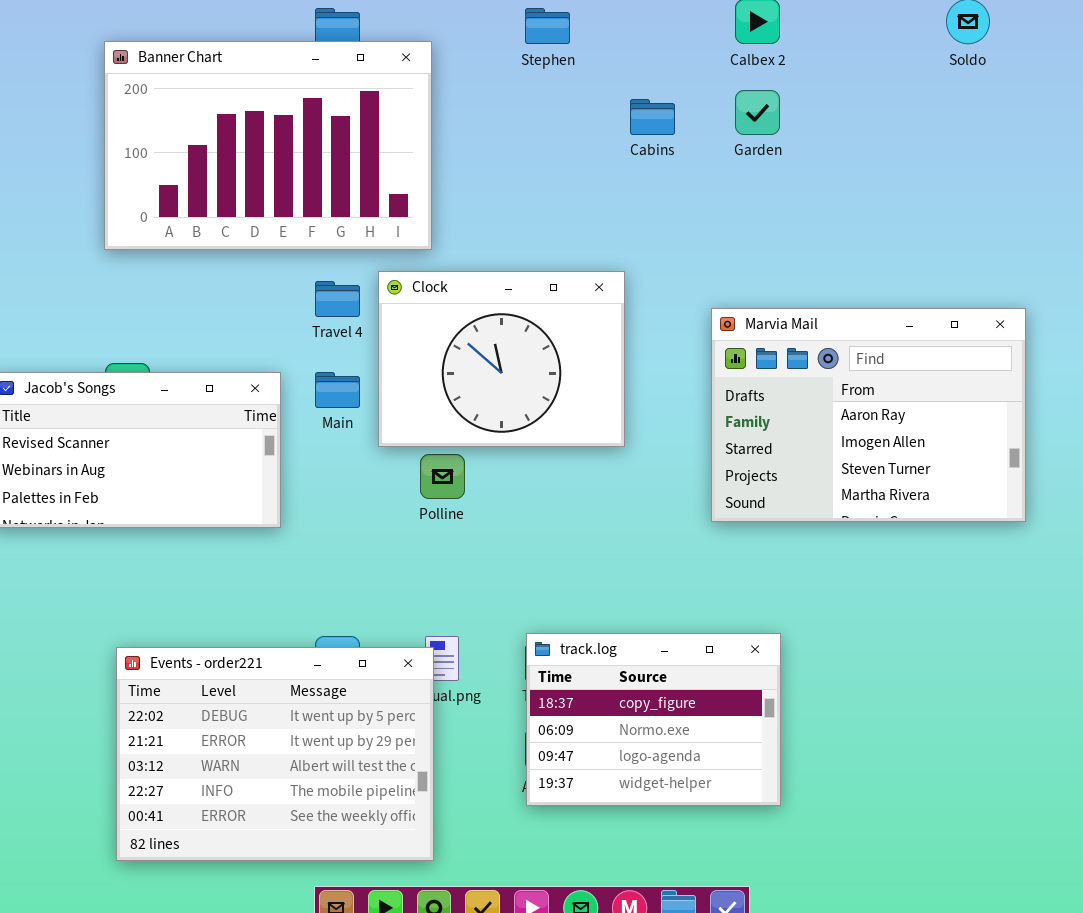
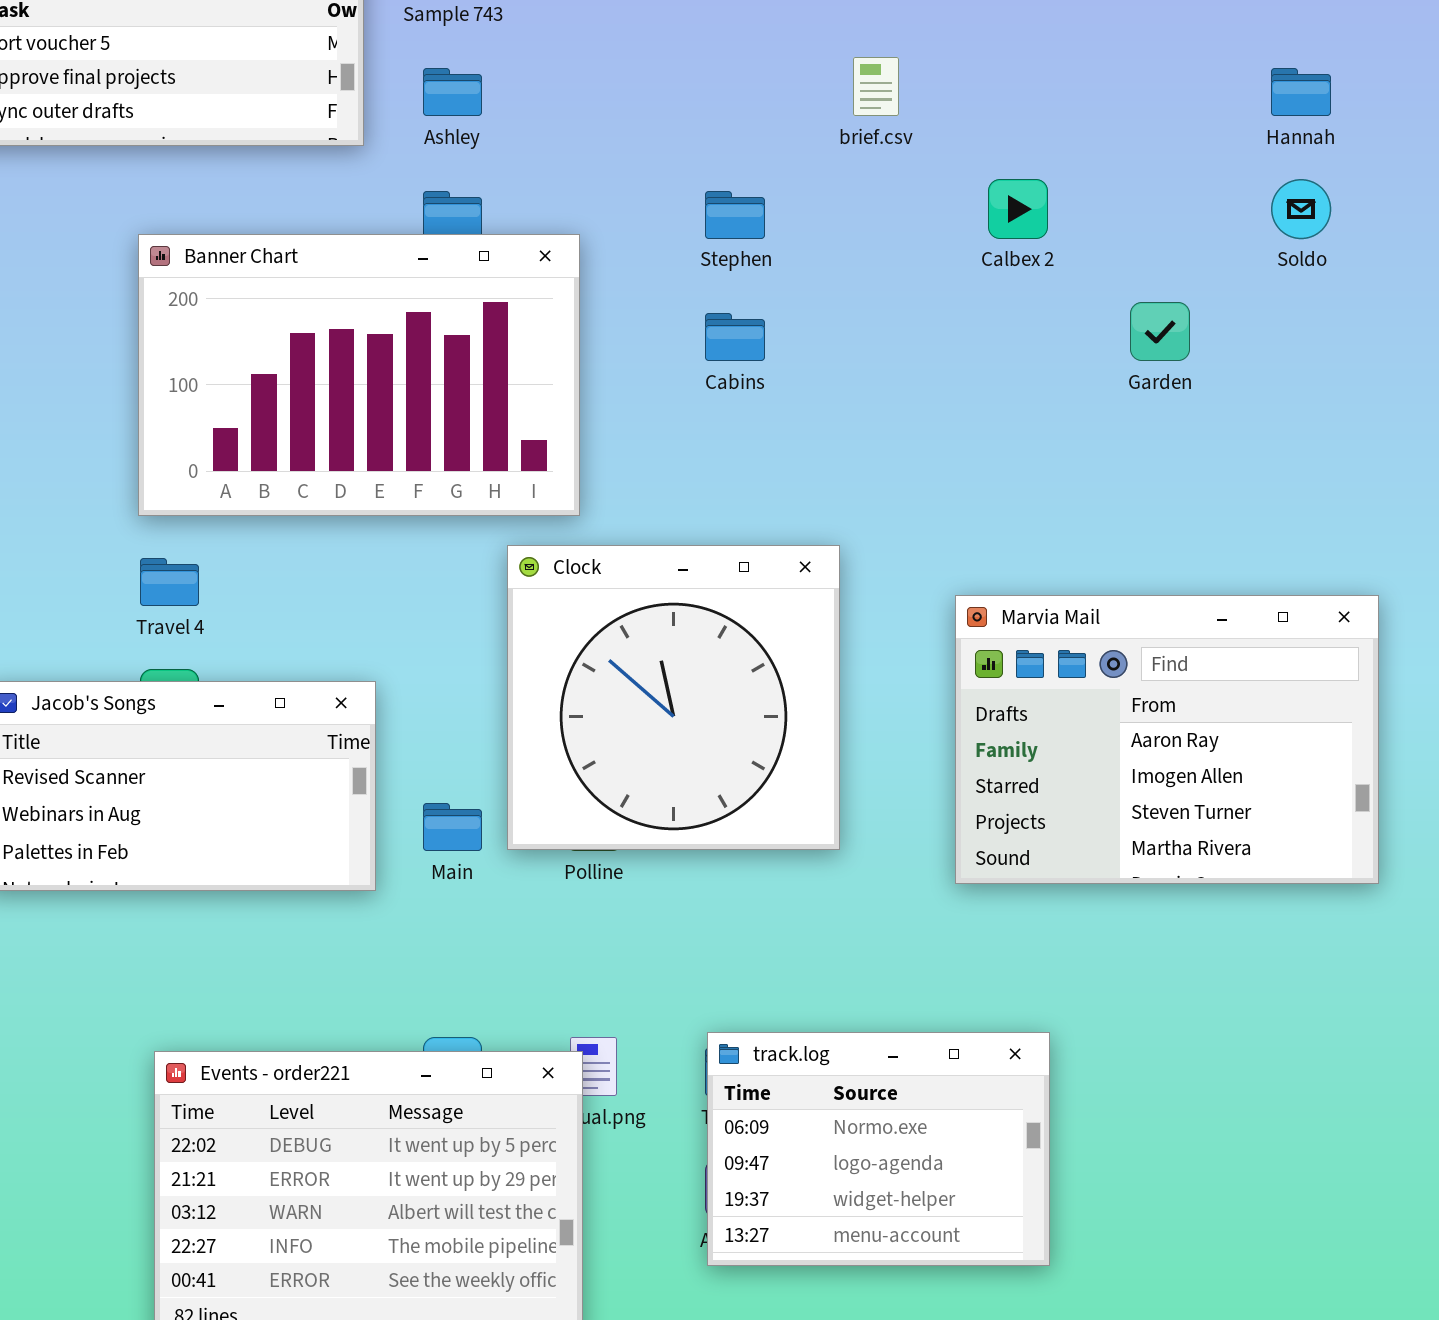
Garden: [735,90,780,135] -> [1130,302,1190,361], moved
Cabins: [630,99,675,135] -> [705,313,765,361], moved
Clock: [378,271,625,447] -> [507,545,840,850], resized
Travel 4: [315,281,360,317] -> [140,558,199,606], moved
Main: [315,372,360,408] -> [423,803,482,851], moved
track.log: [526,633,781,806] -> [707,1032,1050,1266], scrolled down 1 row

